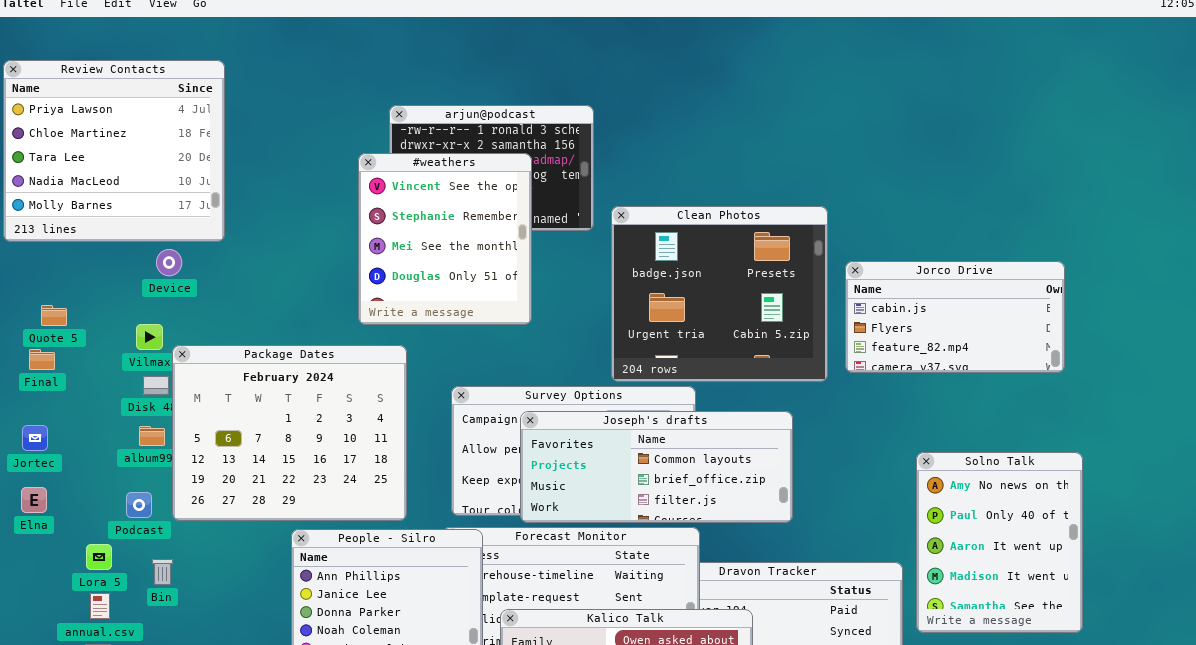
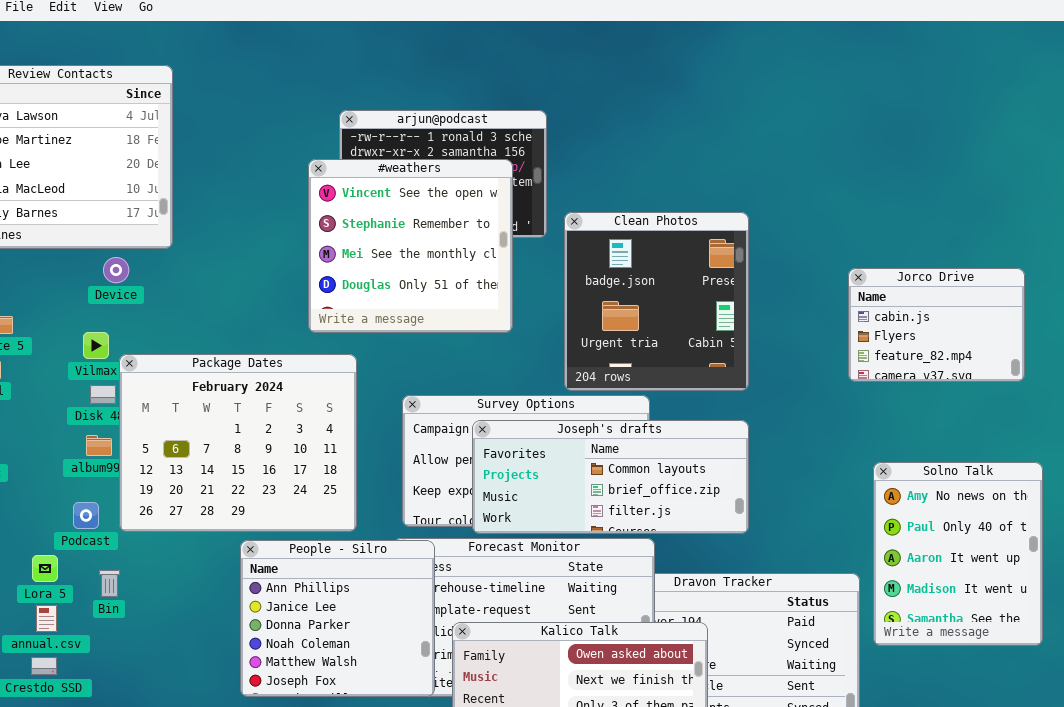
#weathers: [358,153,532,325] -> [308,159,513,333], resized
Clean Photos: [611,206,828,382] -> [564,212,749,391], resized
Jorco Drive: [845,261,1065,373] -> [848,268,1025,382], resized

